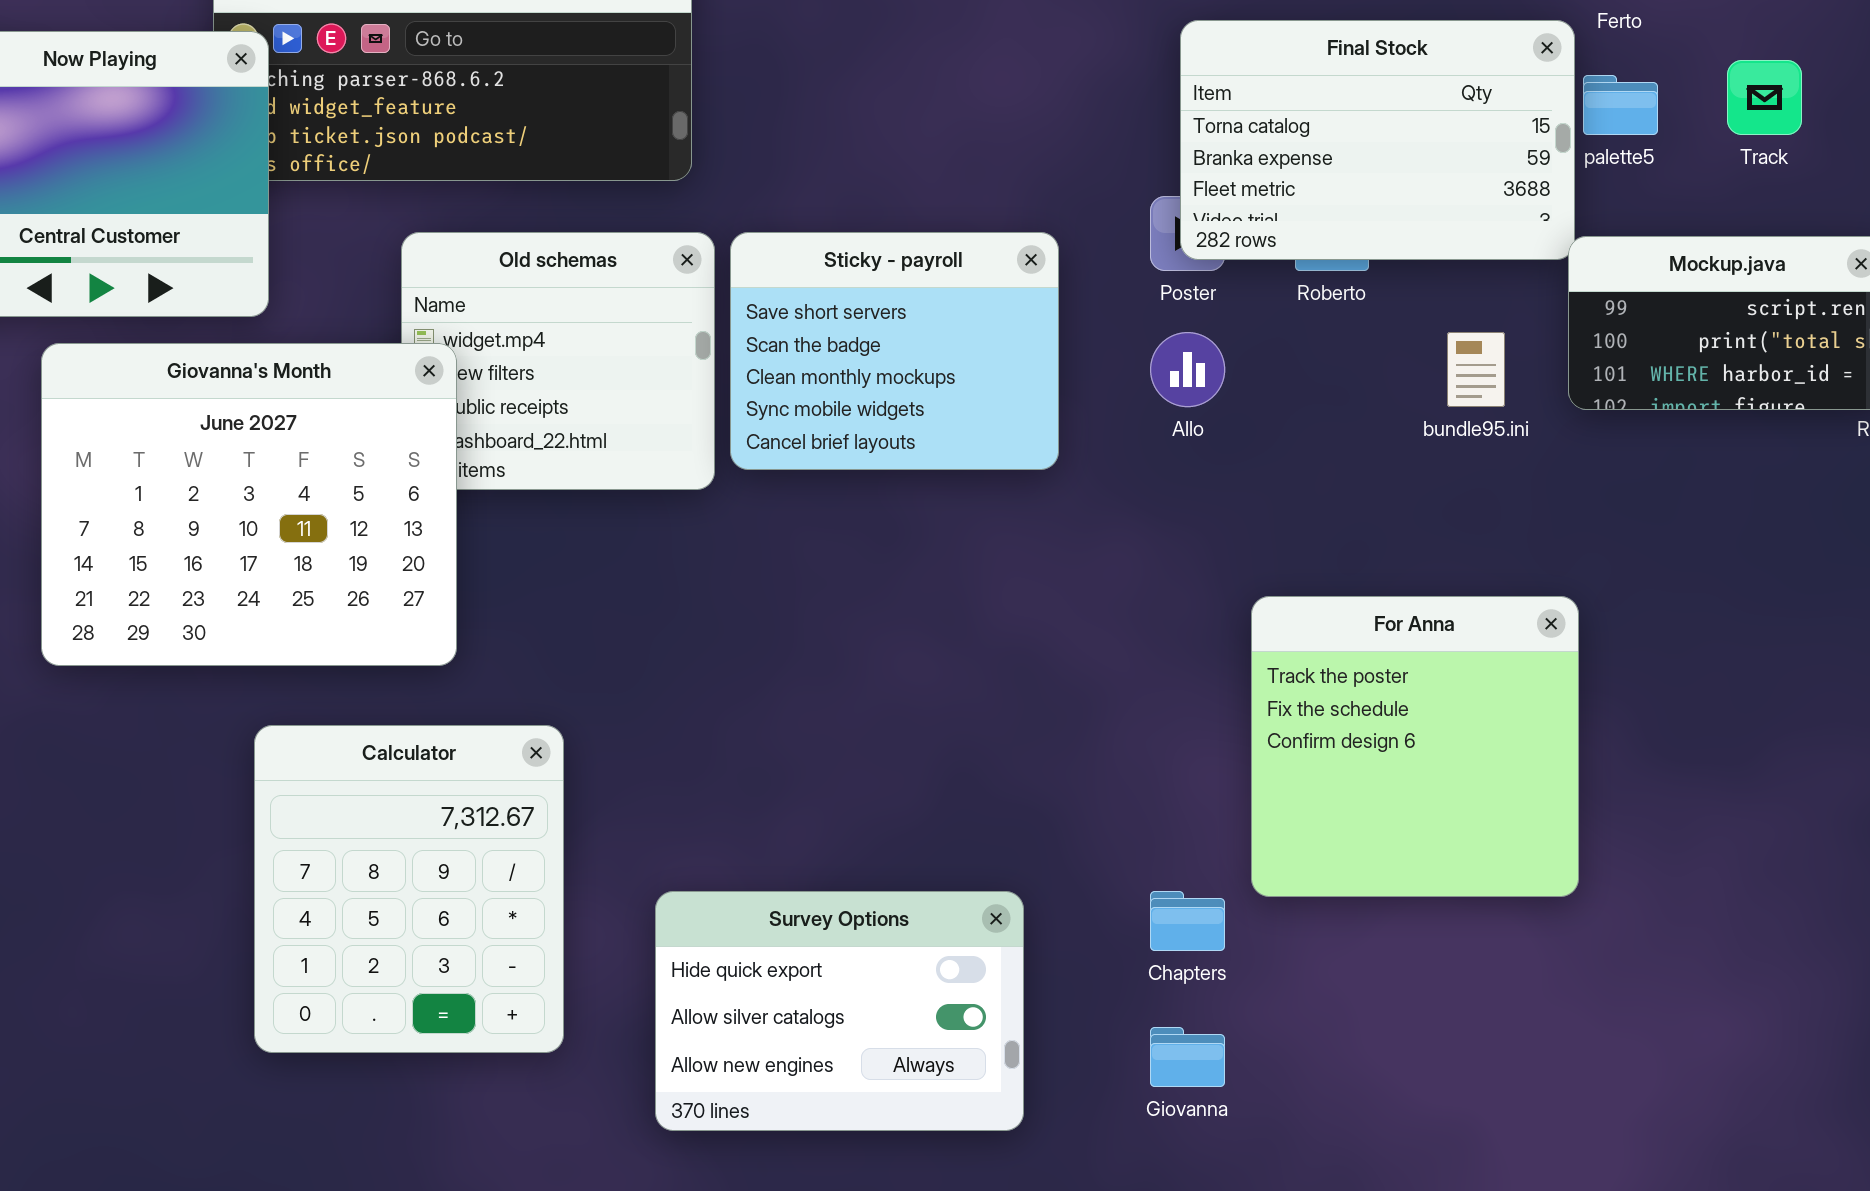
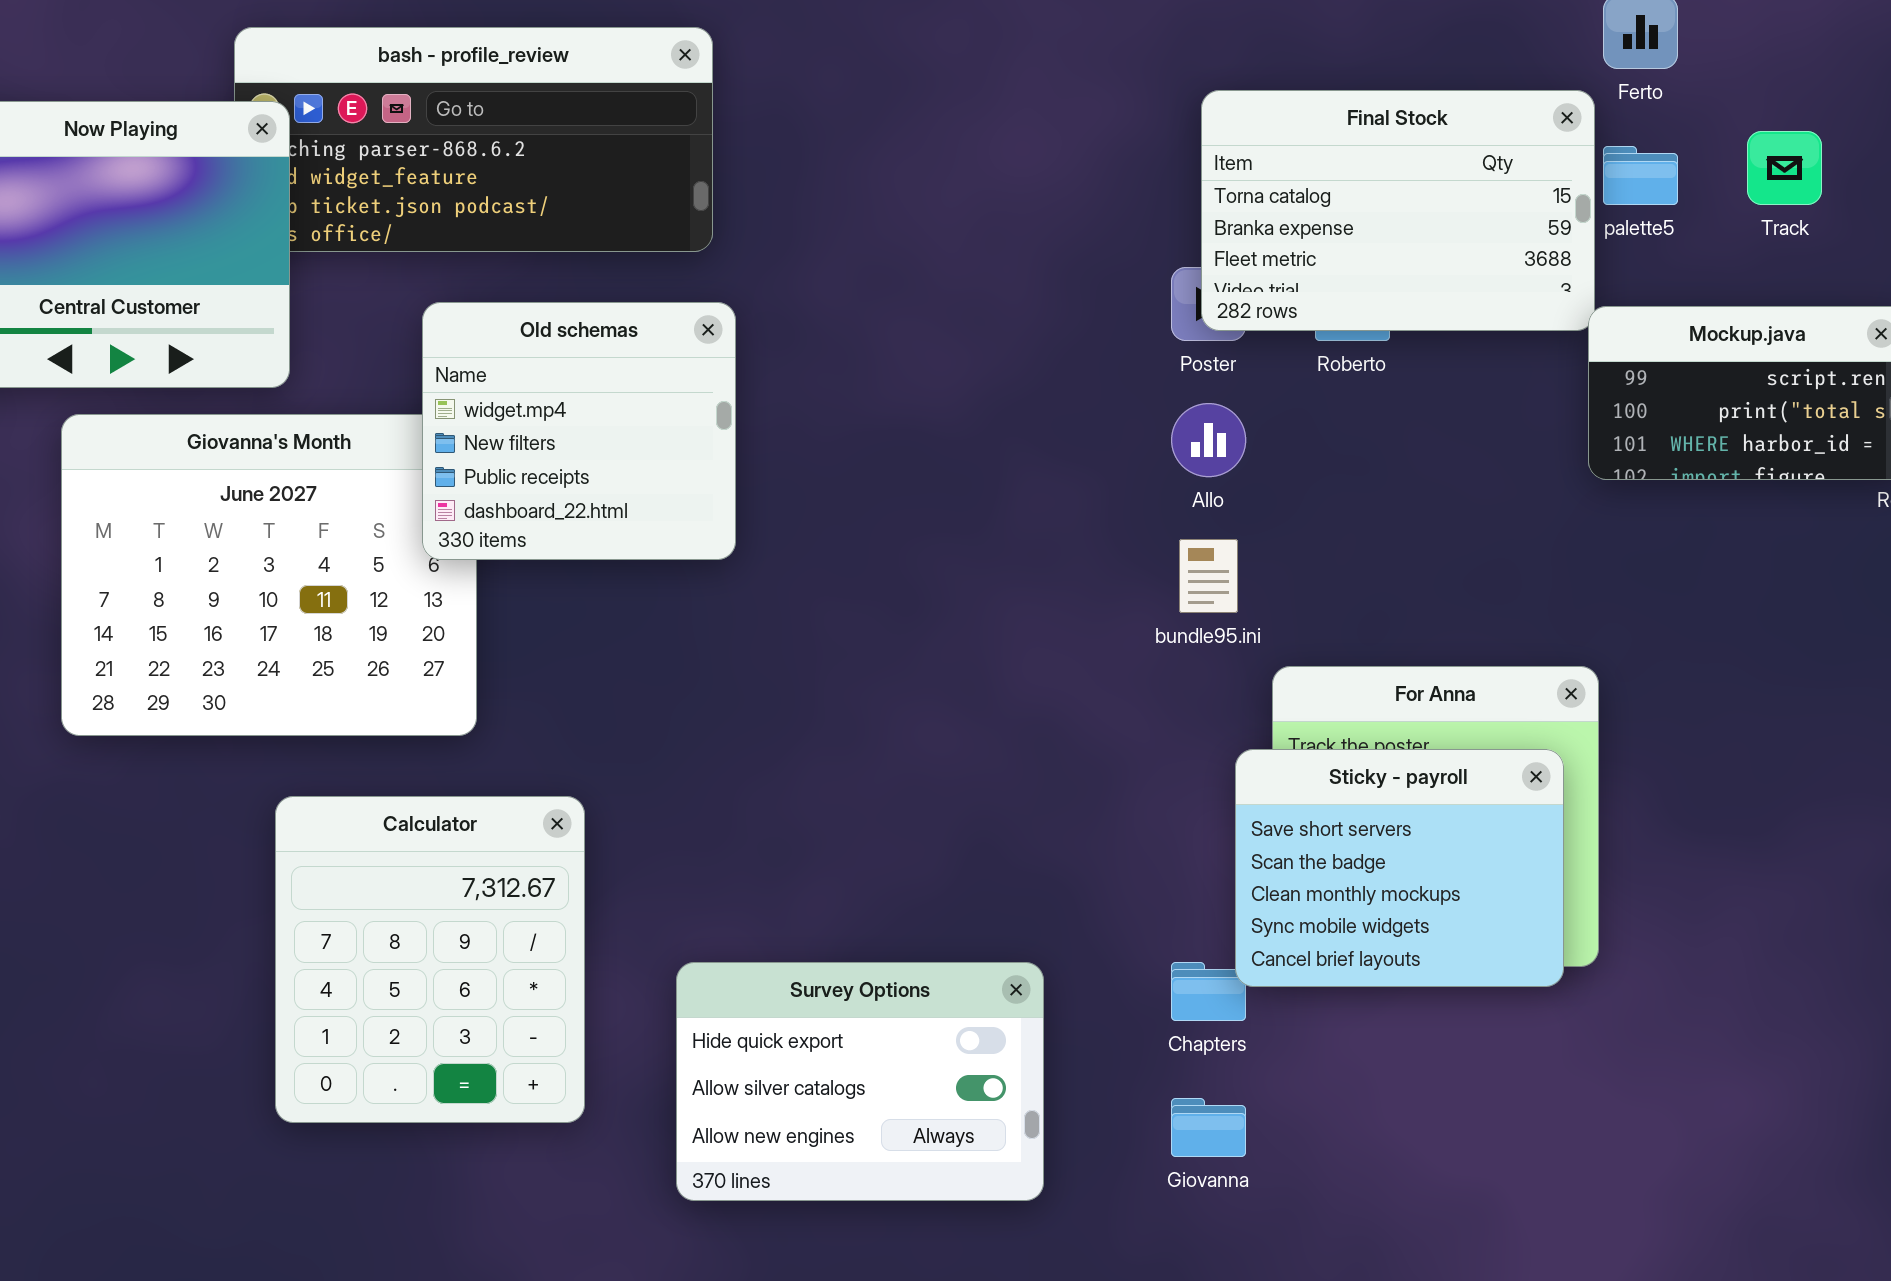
Old schemas: [401,232,715,490] -> [422,302,736,560], raised
Sticky - payroll: [730,232,1059,470] -> [1235,749,1564,987], moved
bundle95.ini: [1447,332,1505,407] -> [1179,539,1238,613], moved

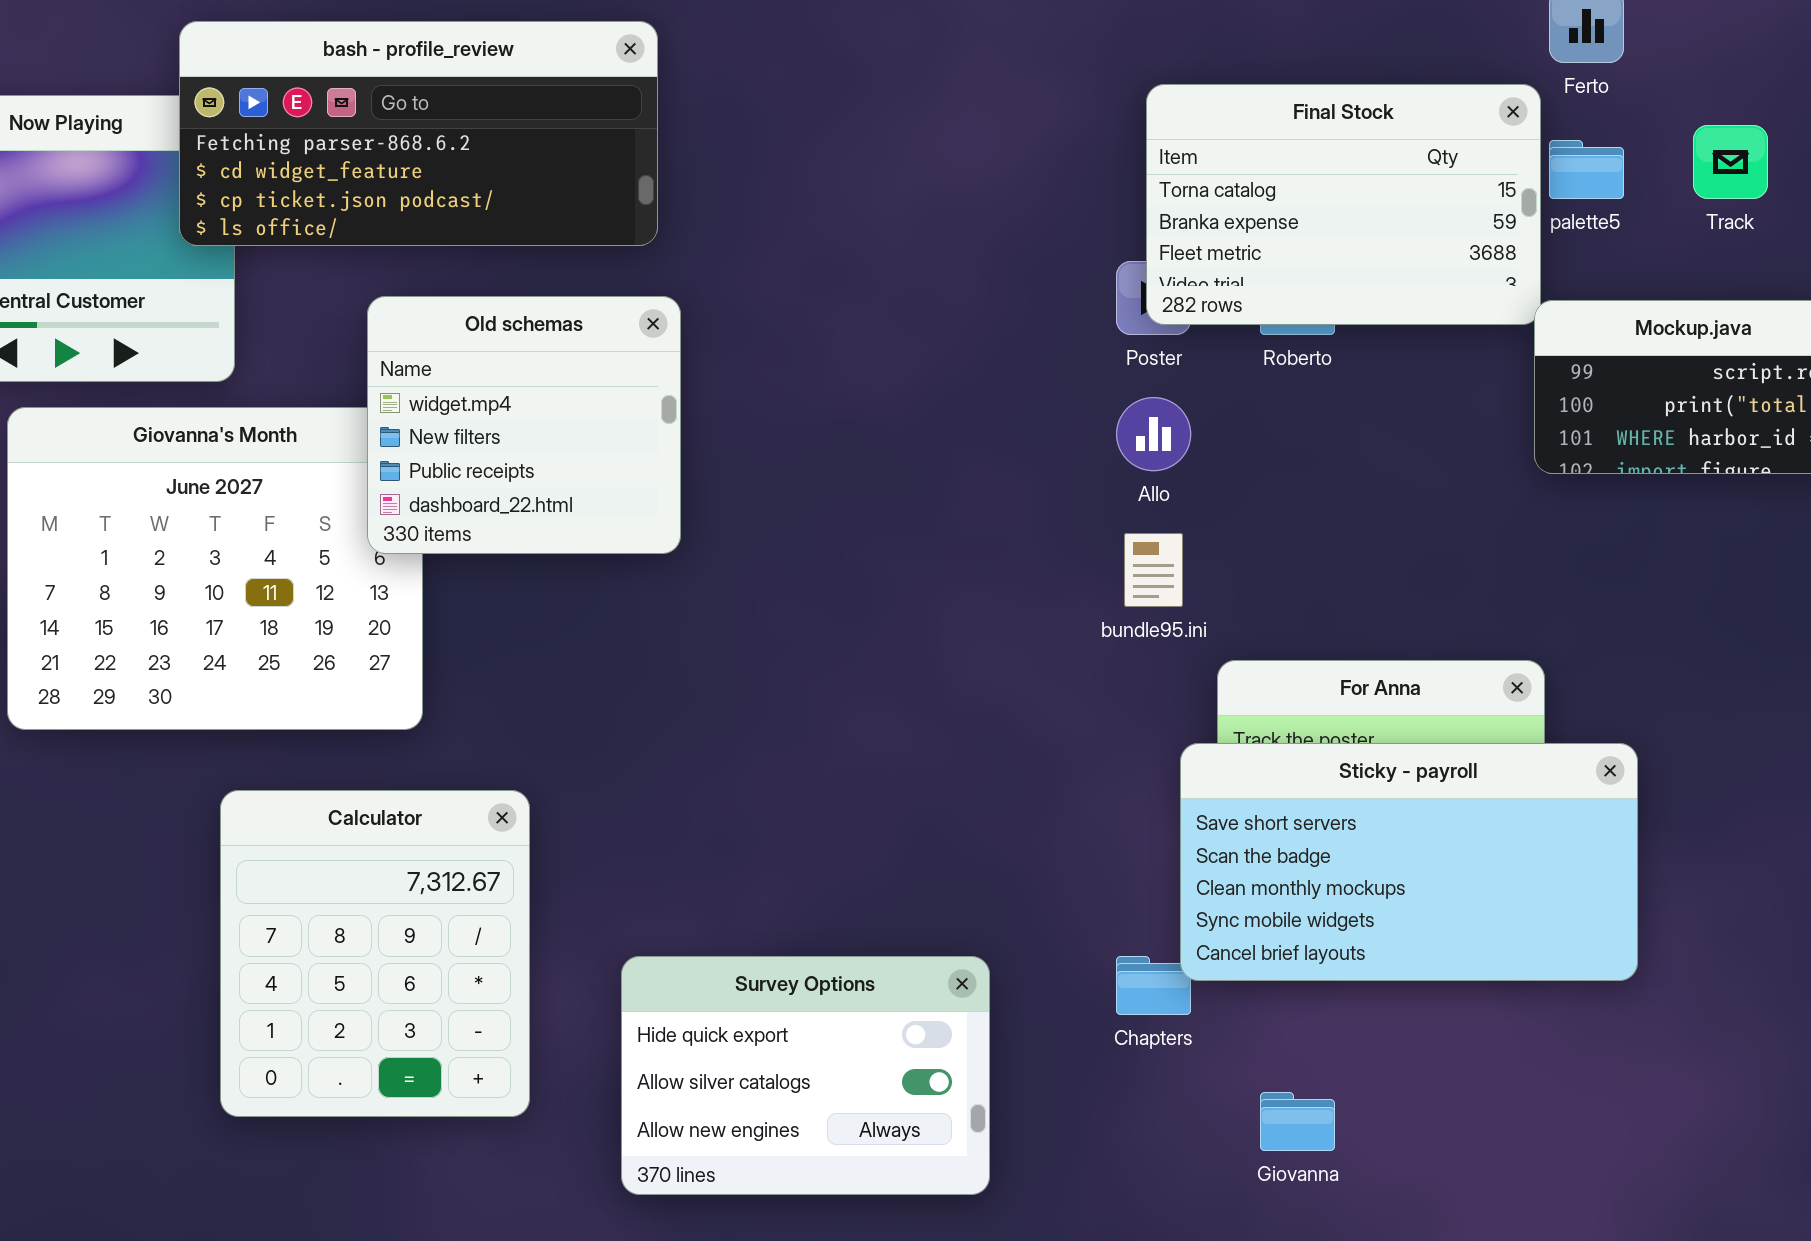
bash - profile_review: [234,27,713,252] -> [179,21,658,246], raised
Sticky - payroll: [1235,749,1564,987] -> [1180,743,1638,981], resized
Giovanna: [1171,1098,1246,1157] -> [1260,1092,1335,1151], moved

